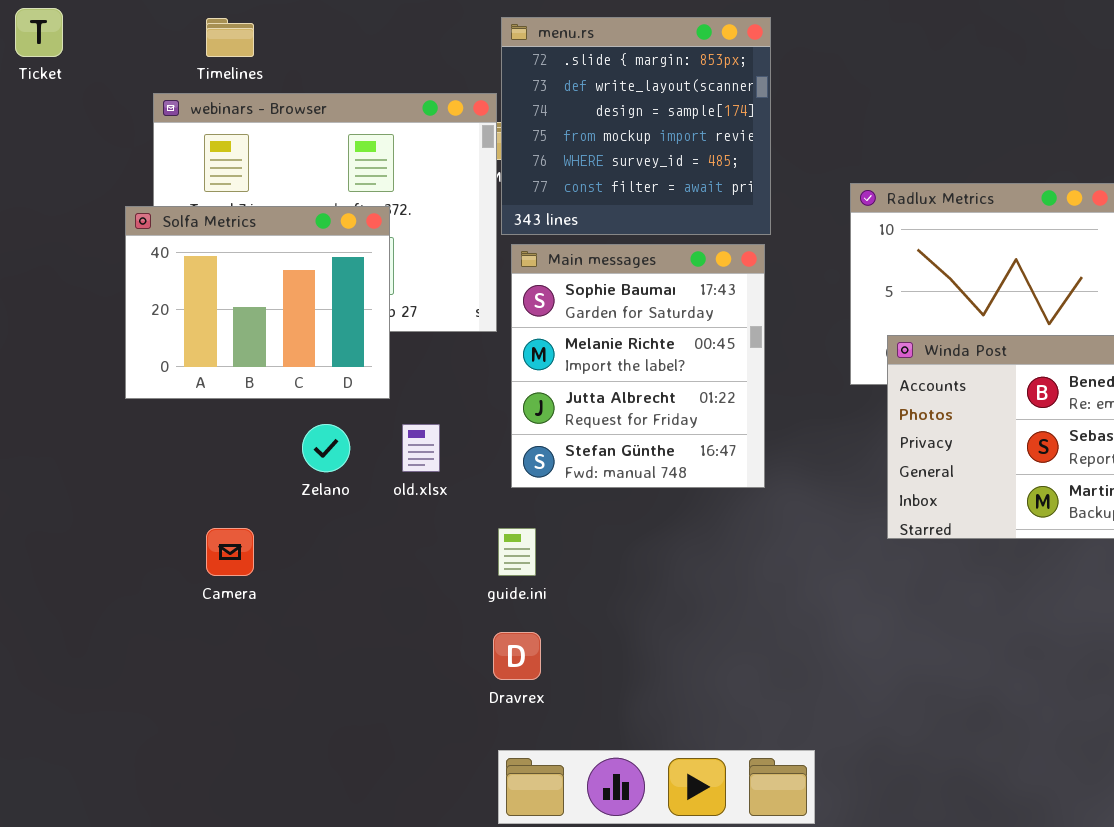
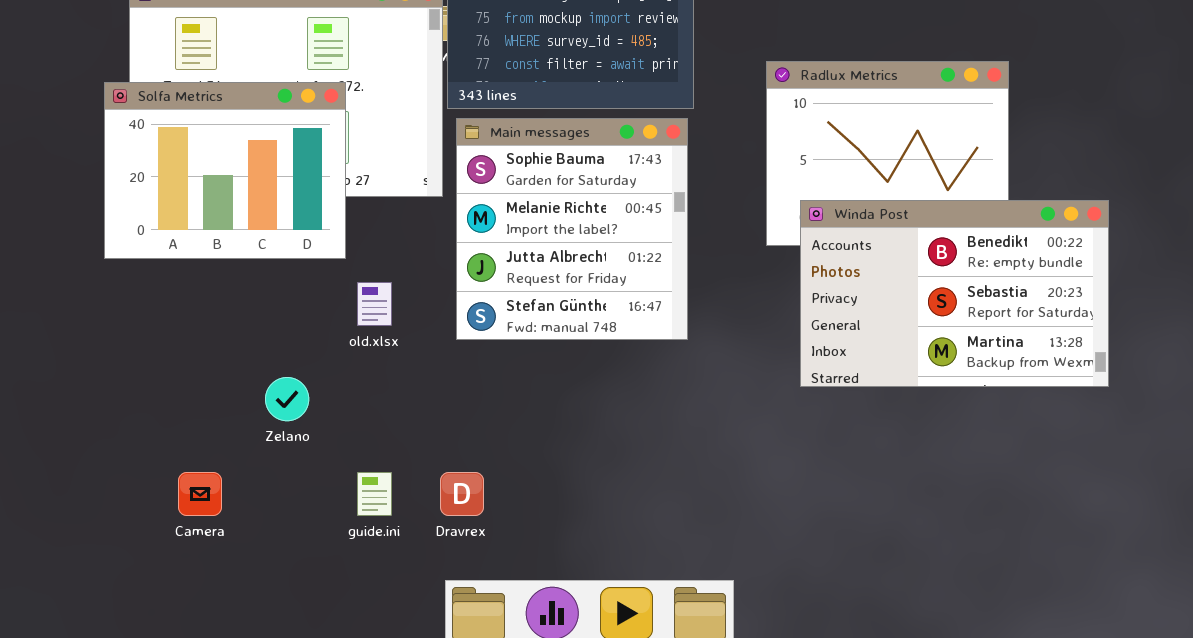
Zelano: [302,424,350,472] -> [265,377,309,421], moved
Camera: [206,528,254,576] -> [178,472,222,516], moved
guide.ini: [498,528,536,576] -> [357,472,392,516], moved

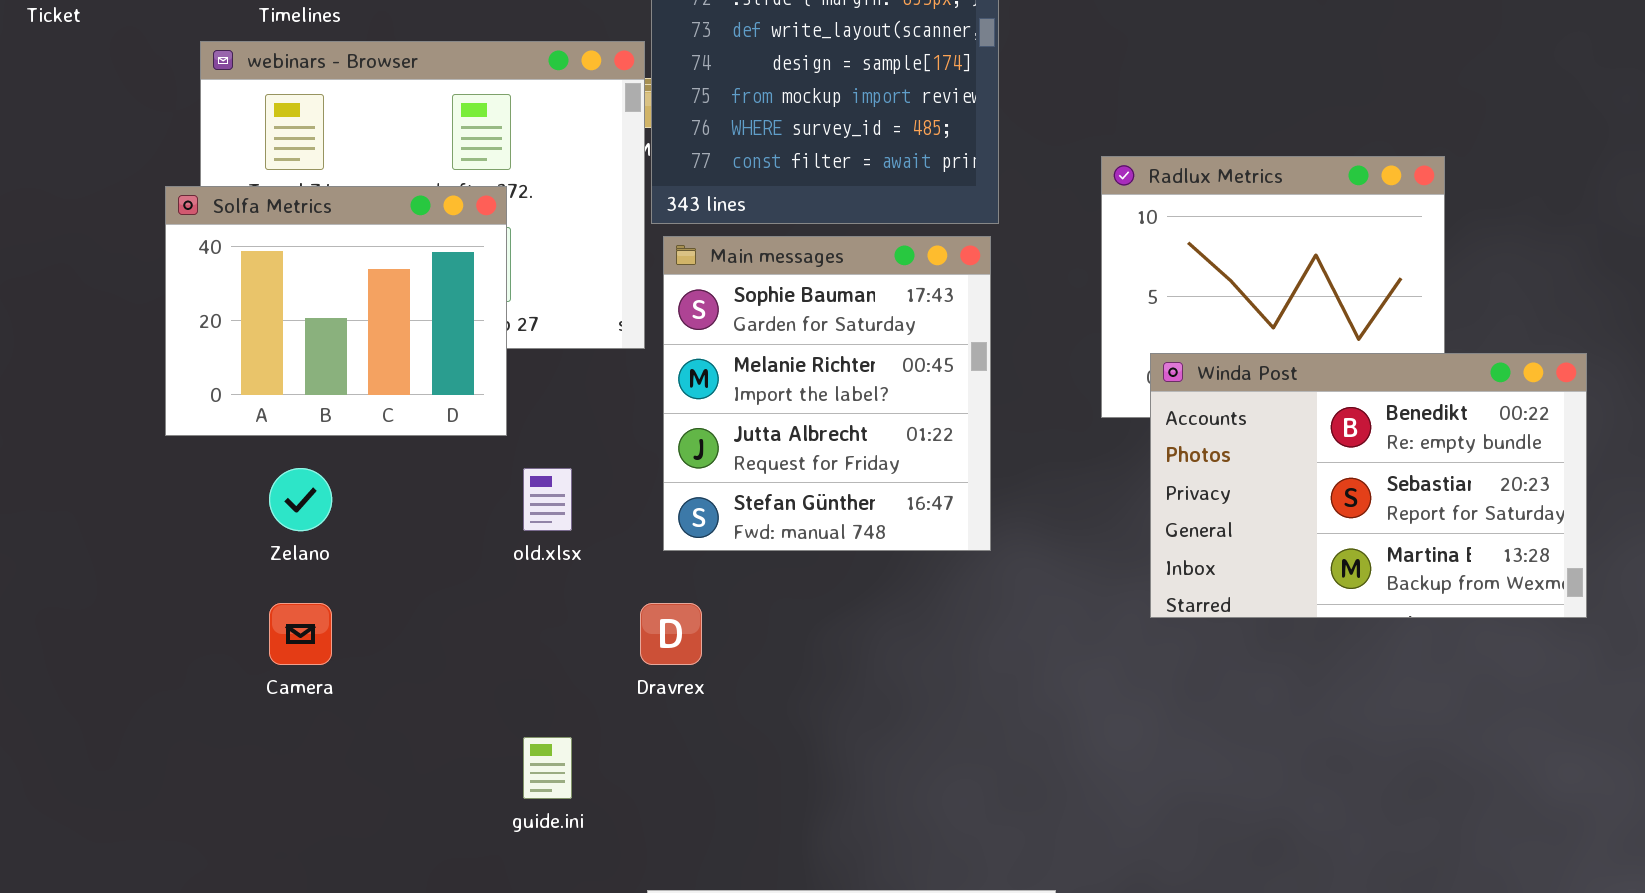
Zelano: [265,377,309,421] -> [269,468,332,531], moved
Camera: [178,472,222,516] -> [269,603,332,665], moved
Dravrex: [440,472,484,516] -> [640,603,702,665], moved

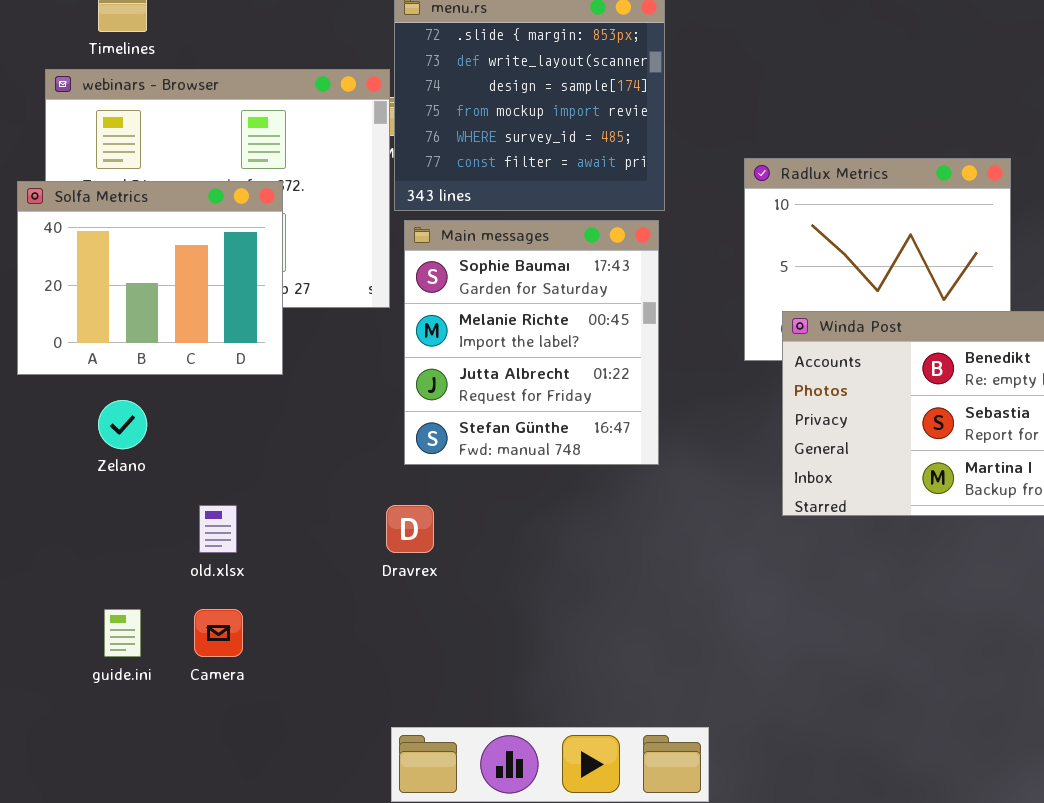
old.xlsx: [523,468,572,531] -> [199,505,237,553], moved
Camera: [269,603,332,665] -> [194,609,243,657], moved
guide.ini: [523,737,572,799] -> [104,609,141,657], moved

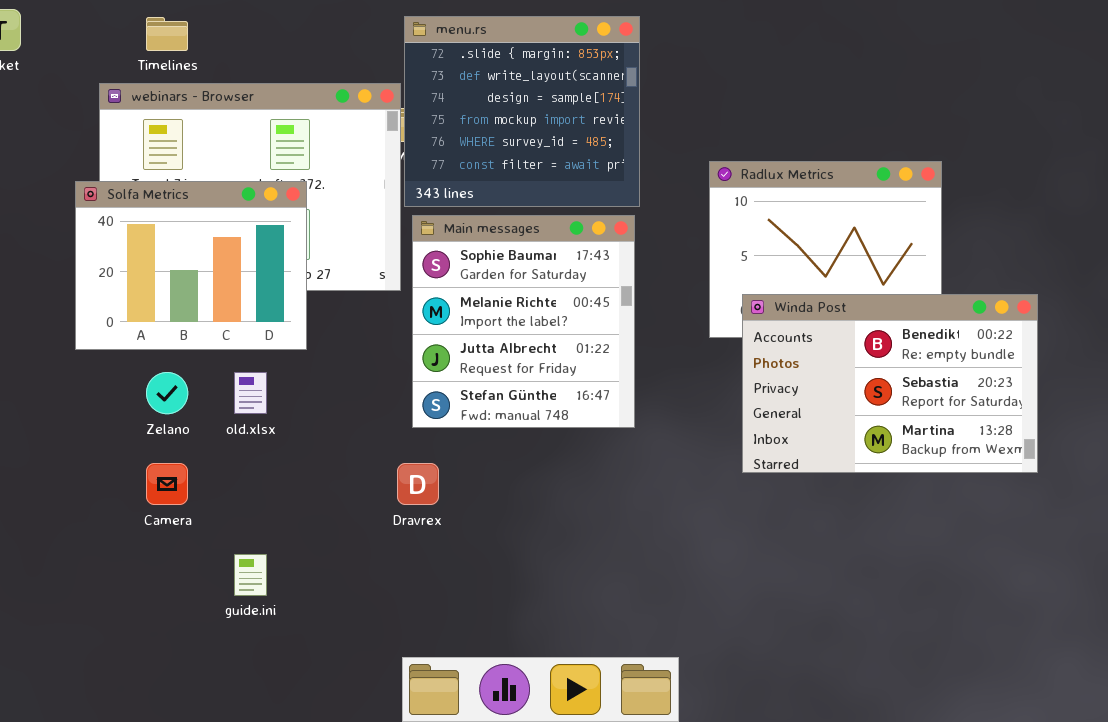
old.xlsx: [199,505,237,553] -> [234,372,267,414], moved
guide.ini: [104,609,141,657] -> [234,554,267,596], moved
Camera: [194,609,243,657] -> [146,463,188,505], moved

